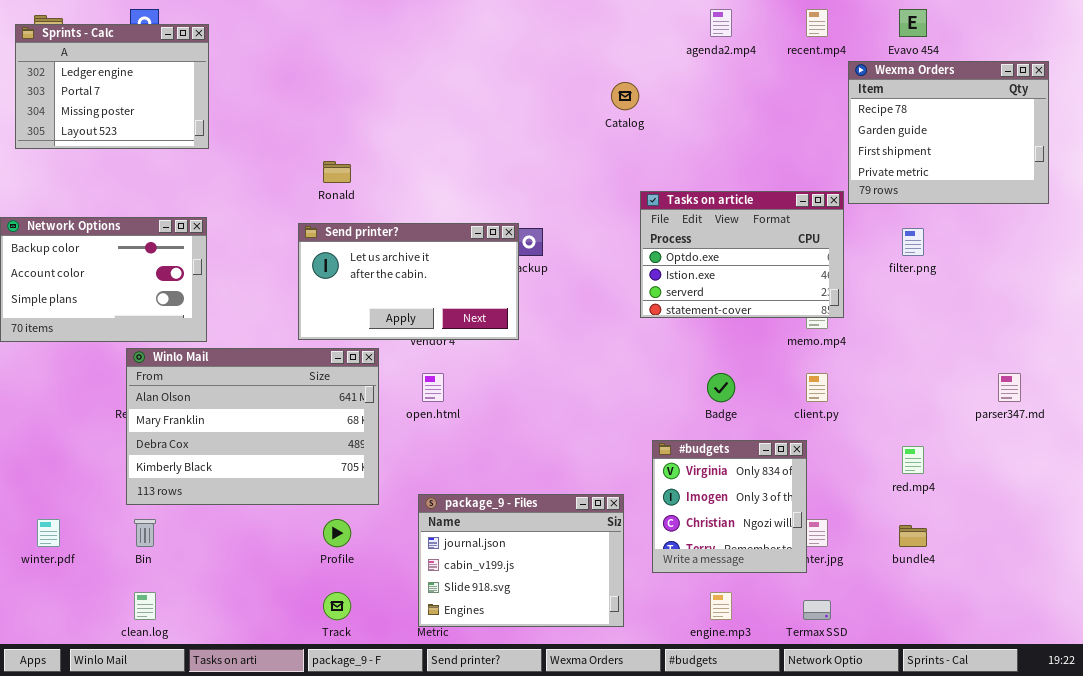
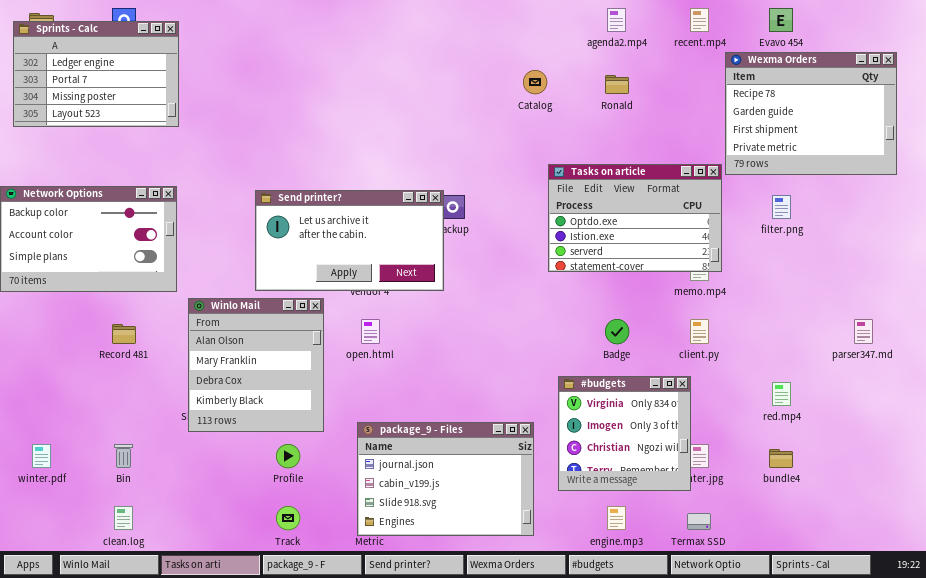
Ronald: [323,161,351,183] -> [605,75,629,94], moved
Winlo Mail: [126,348,379,505] -> [188,298,324,432], resized

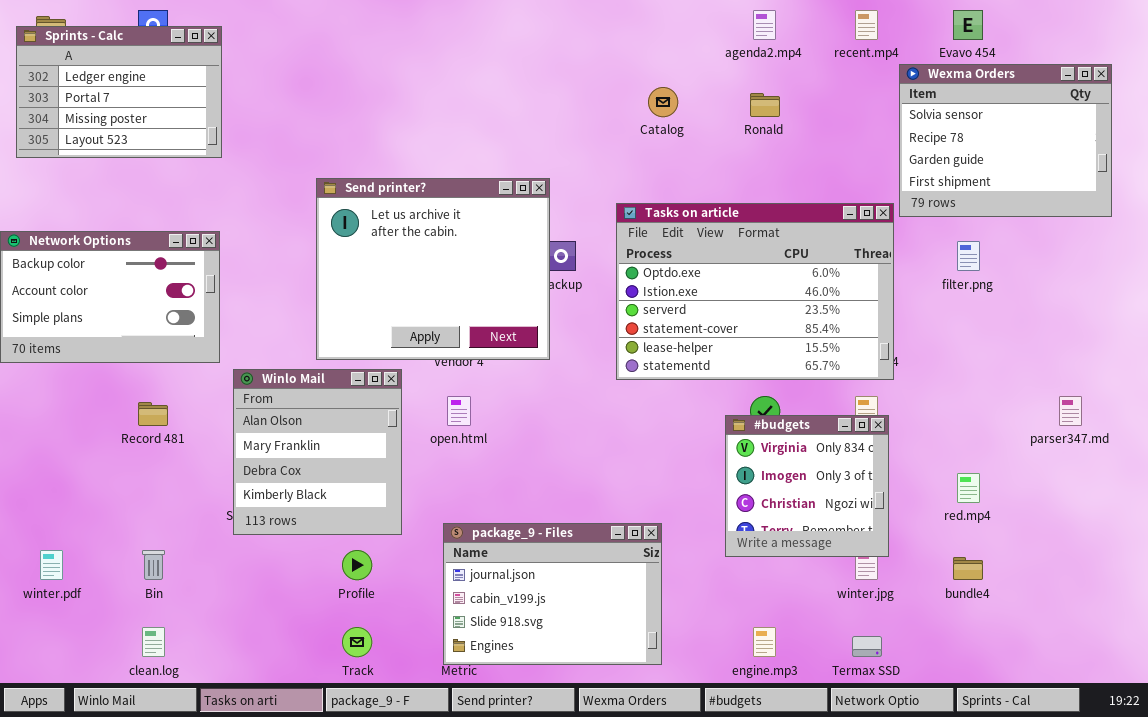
Wexma Orders: [725,52,897,175] -> [899,64,1112,217], scrolled up 1 row
Tasks on article: [548,164,722,272] -> [616,203,894,380], resized
Send printer?: [255,190,444,291] -> [316,178,550,360], resized
#budgets: [558,376,691,491] -> [725,415,889,557], moved

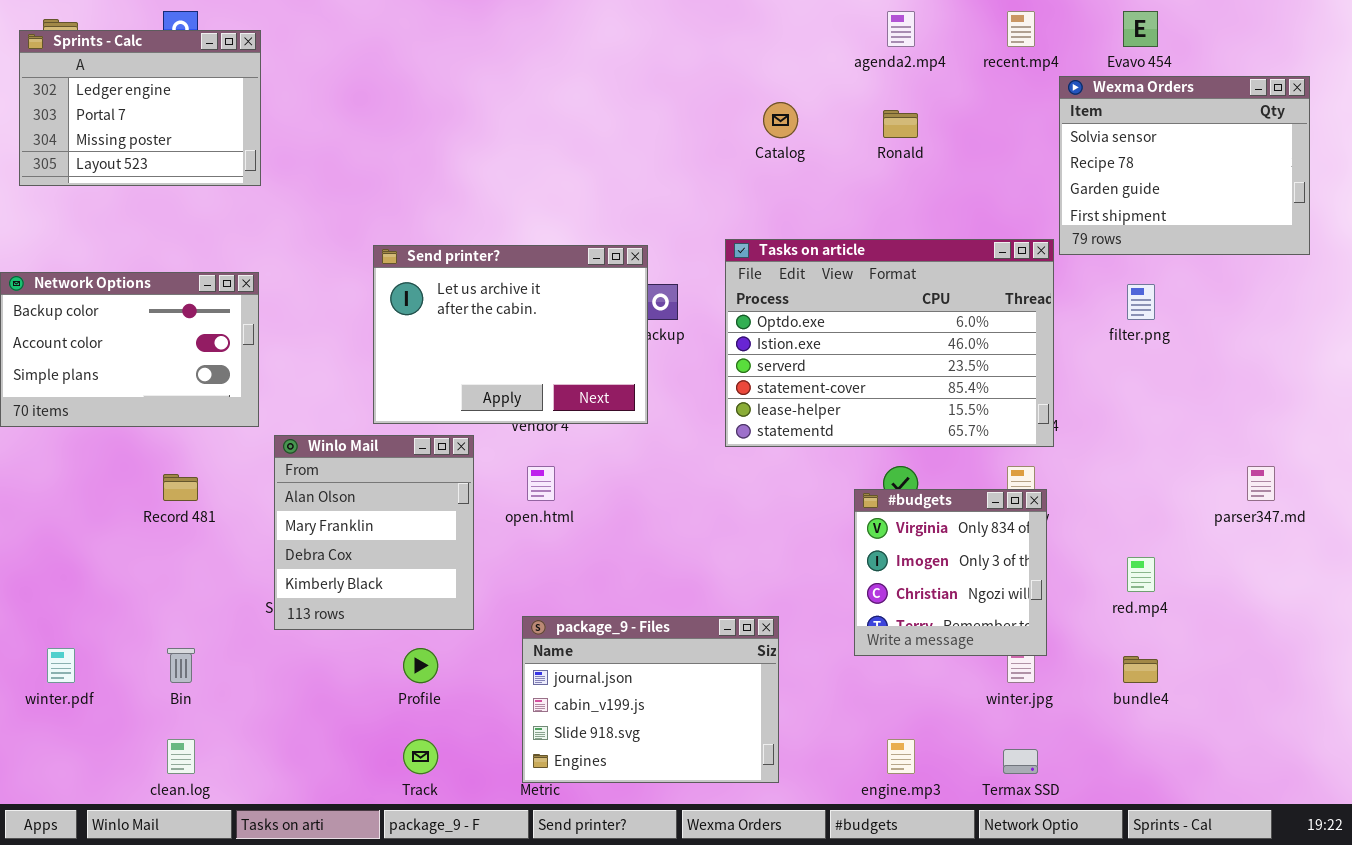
Send printer?: [316,178,550,360] -> [373,245,648,424], resized

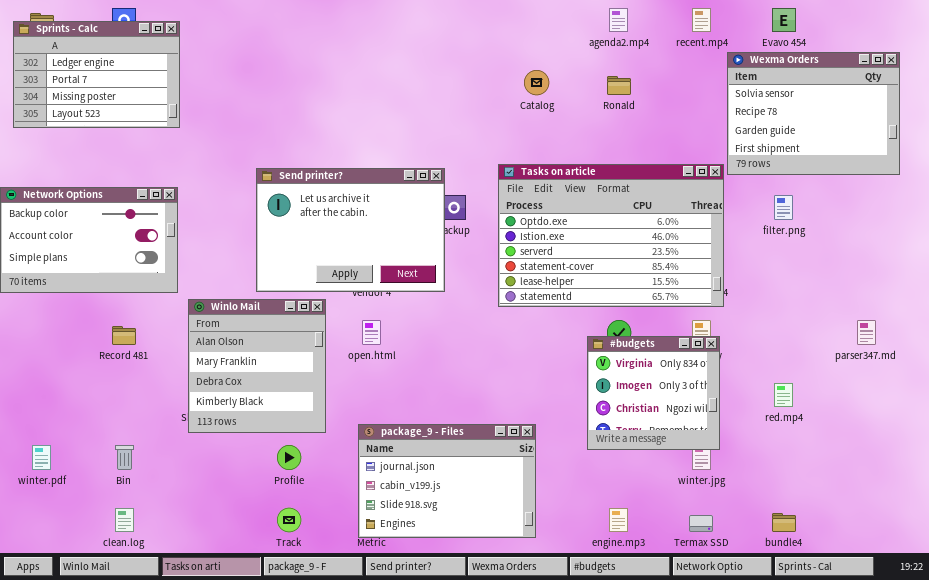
bundle4: [1123,656,1158,683] -> [772,513,796,532], moved

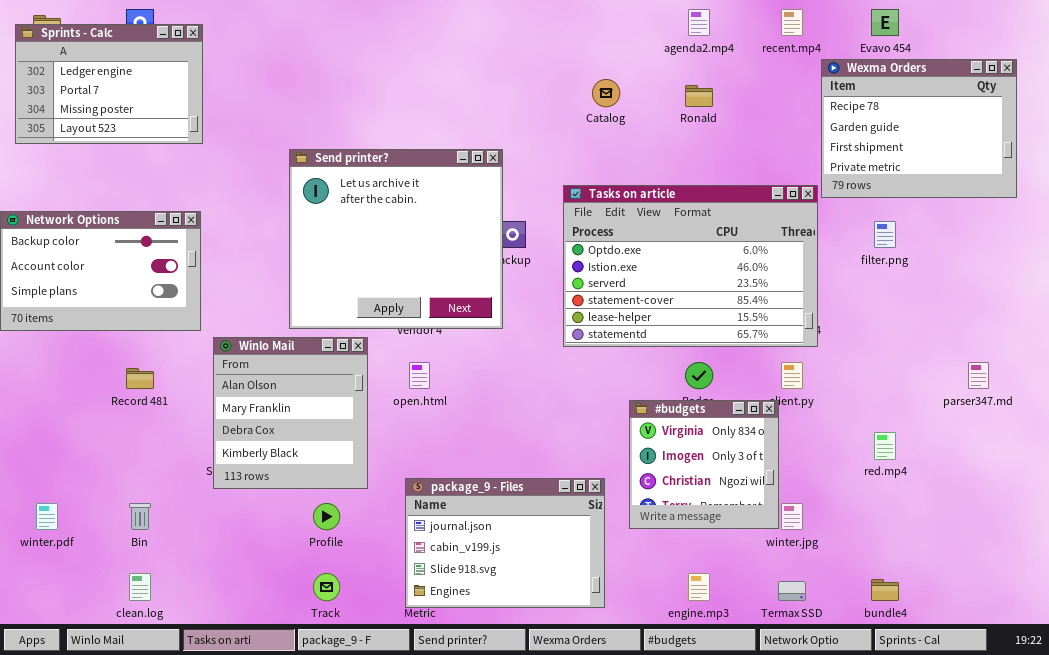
Wexma Orders: [727,52,900,175] -> [821,59,1017,198], scrolled down 1 row
Send printer?: [256,168,445,292] -> [289,149,503,329], resized
#budgets: [587,336,720,450] -> [629,400,779,529], moved

